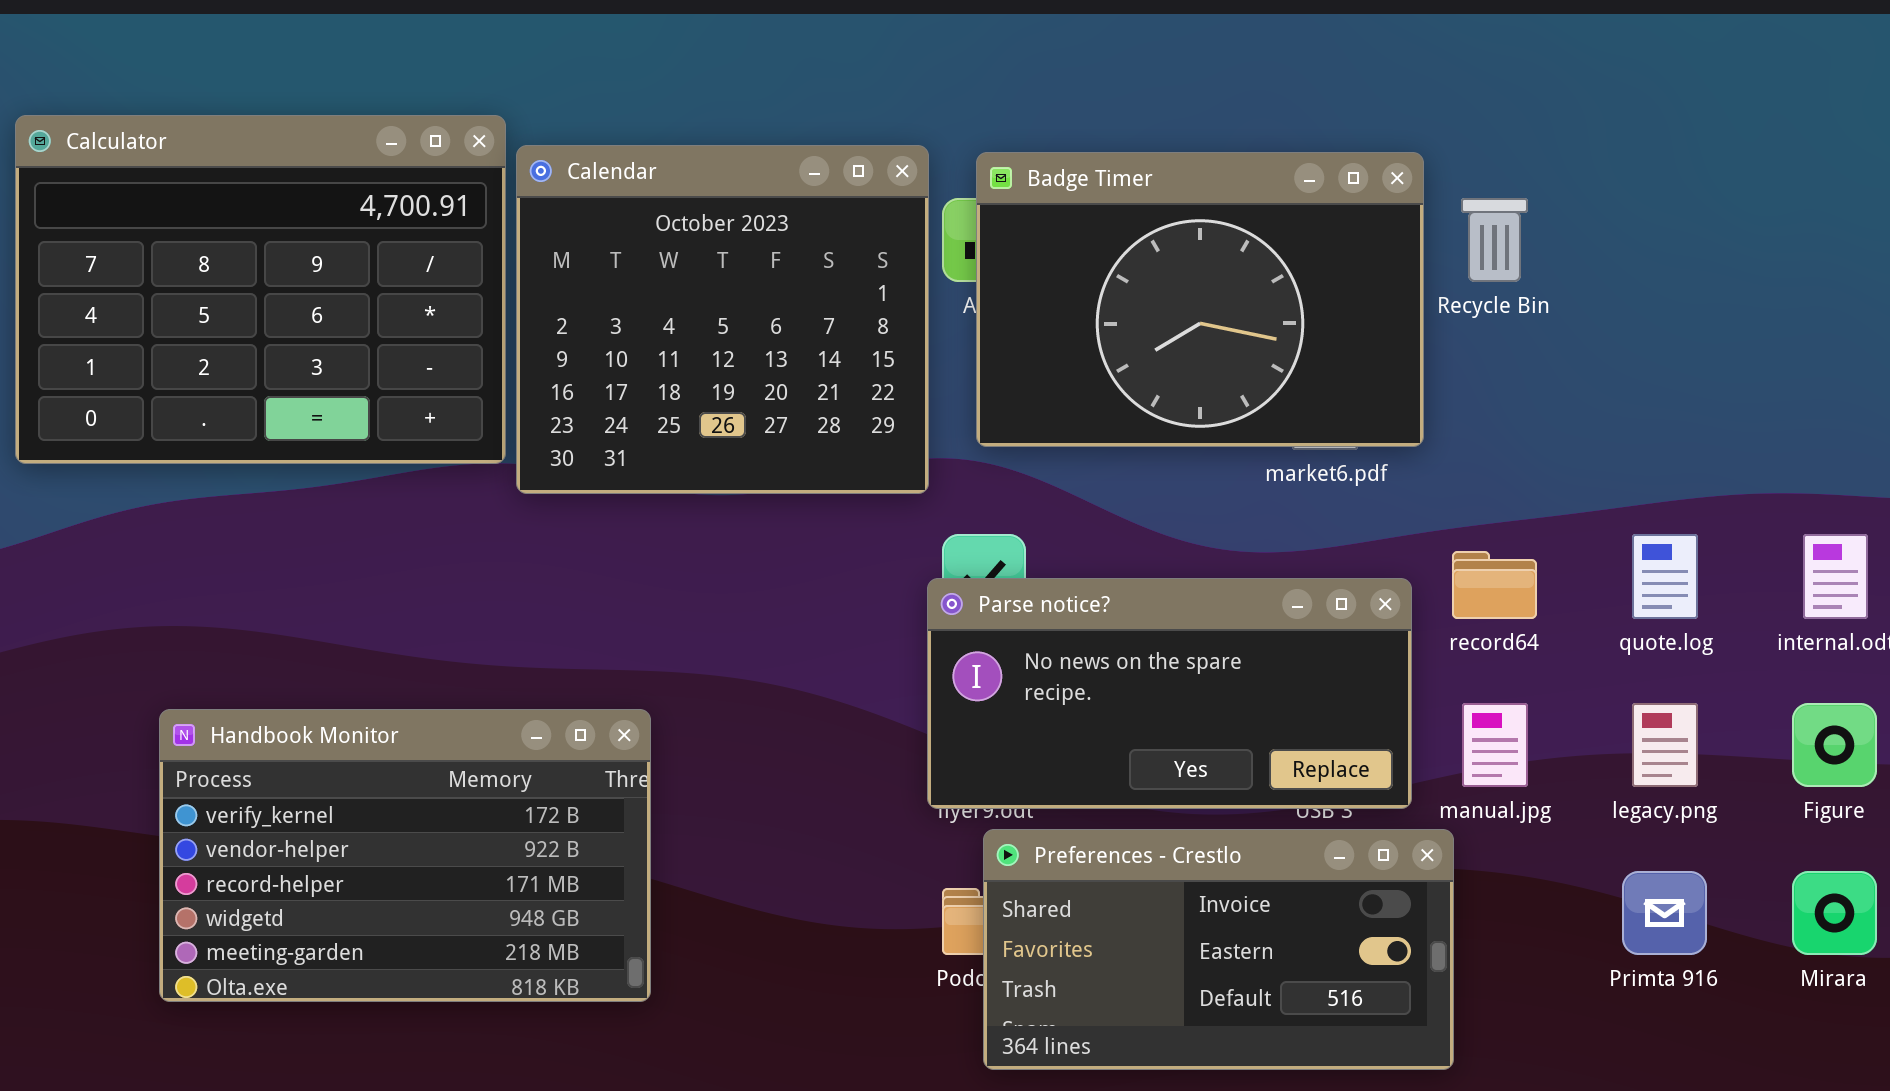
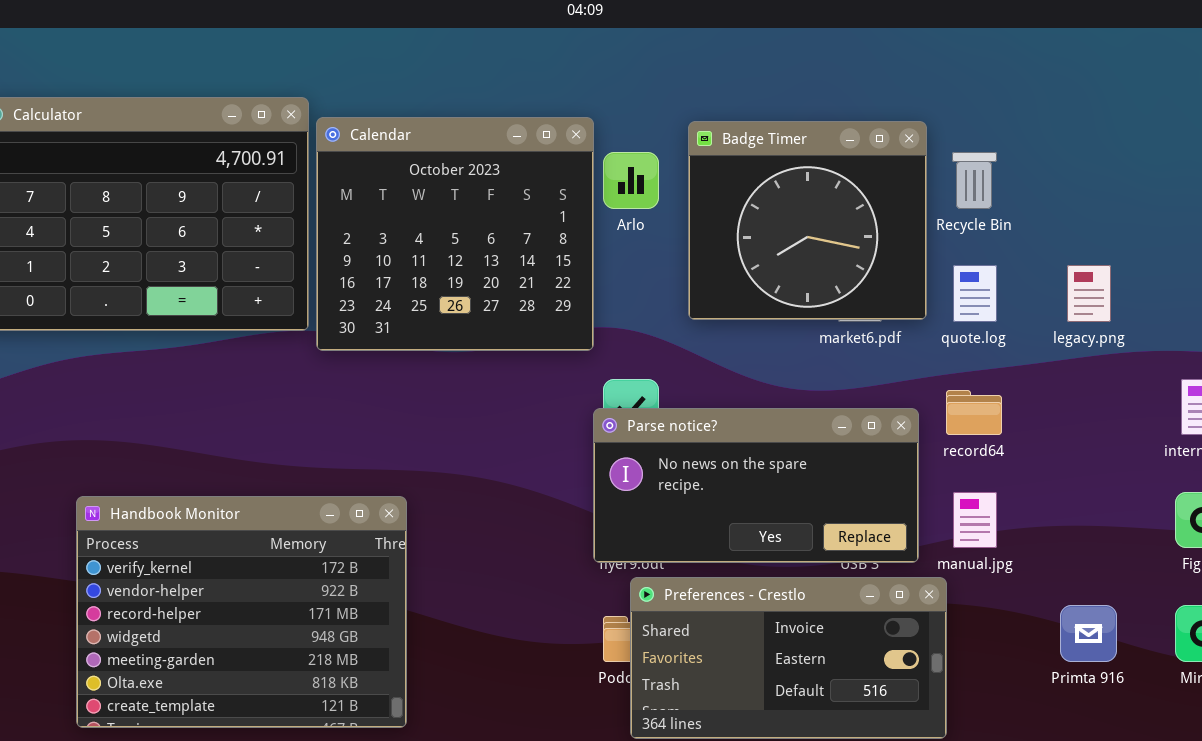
Badge Timer: [976,152,1424,447] -> [688,121,927,320], resized
quote.log: [1632,534,1698,619] -> [953,265,997,322], moved
legacy.png: [1632,703,1698,787] -> [1067,265,1111,322], moved
Handbook Monitor: [159,709,651,1002] -> [76,496,407,728], resized

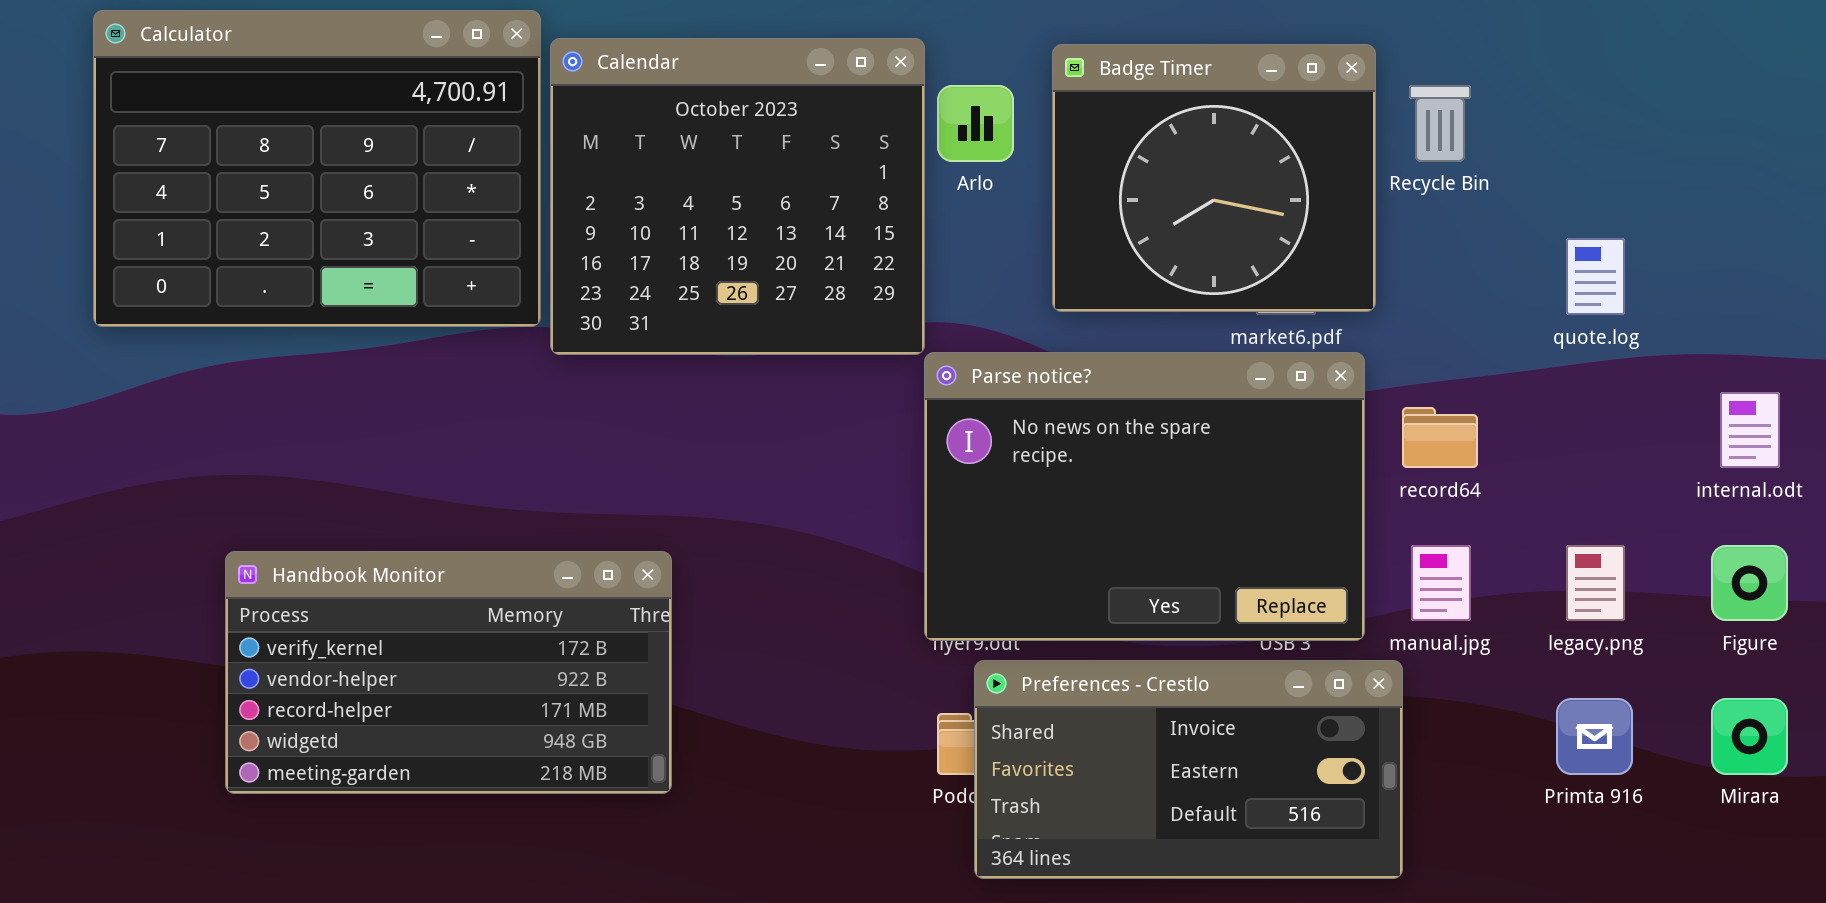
quote.log: [953,265,997,322] -> [1566,238,1625,315], moved
legacy.png: [1067,265,1111,322] -> [1566,545,1625,621], moved
Parse notice?: [593,408,919,563] -> [924,352,1365,641], resized
Handbook Monitor: [76,496,407,728] -> [225,551,672,794], resized

